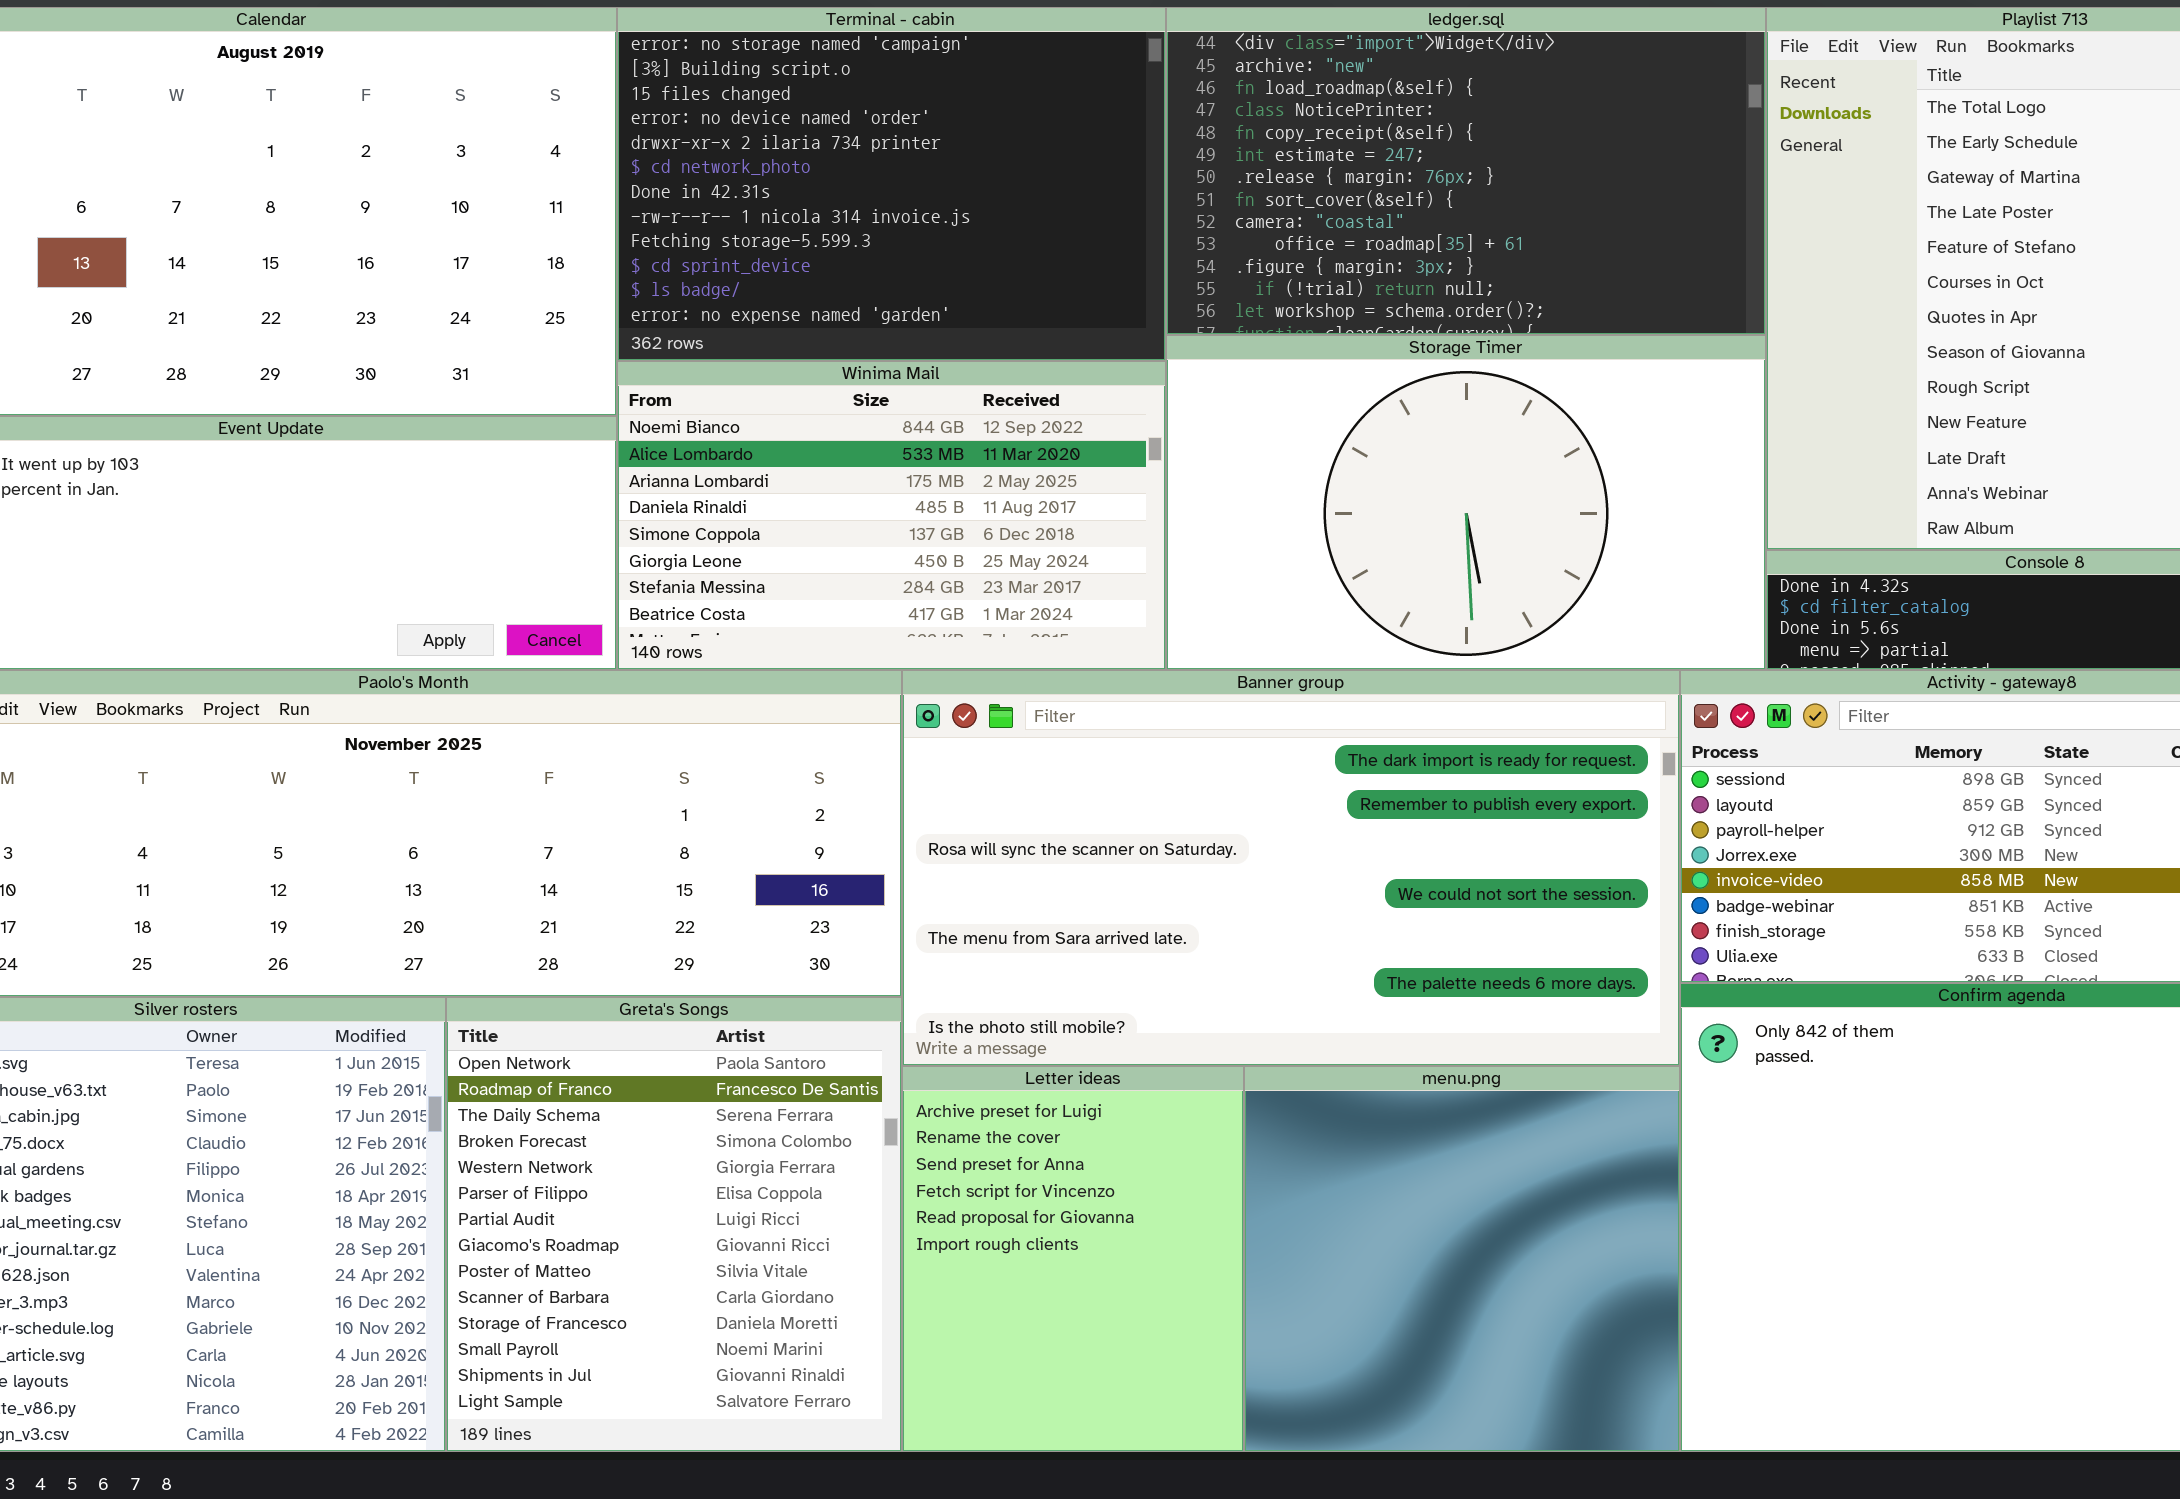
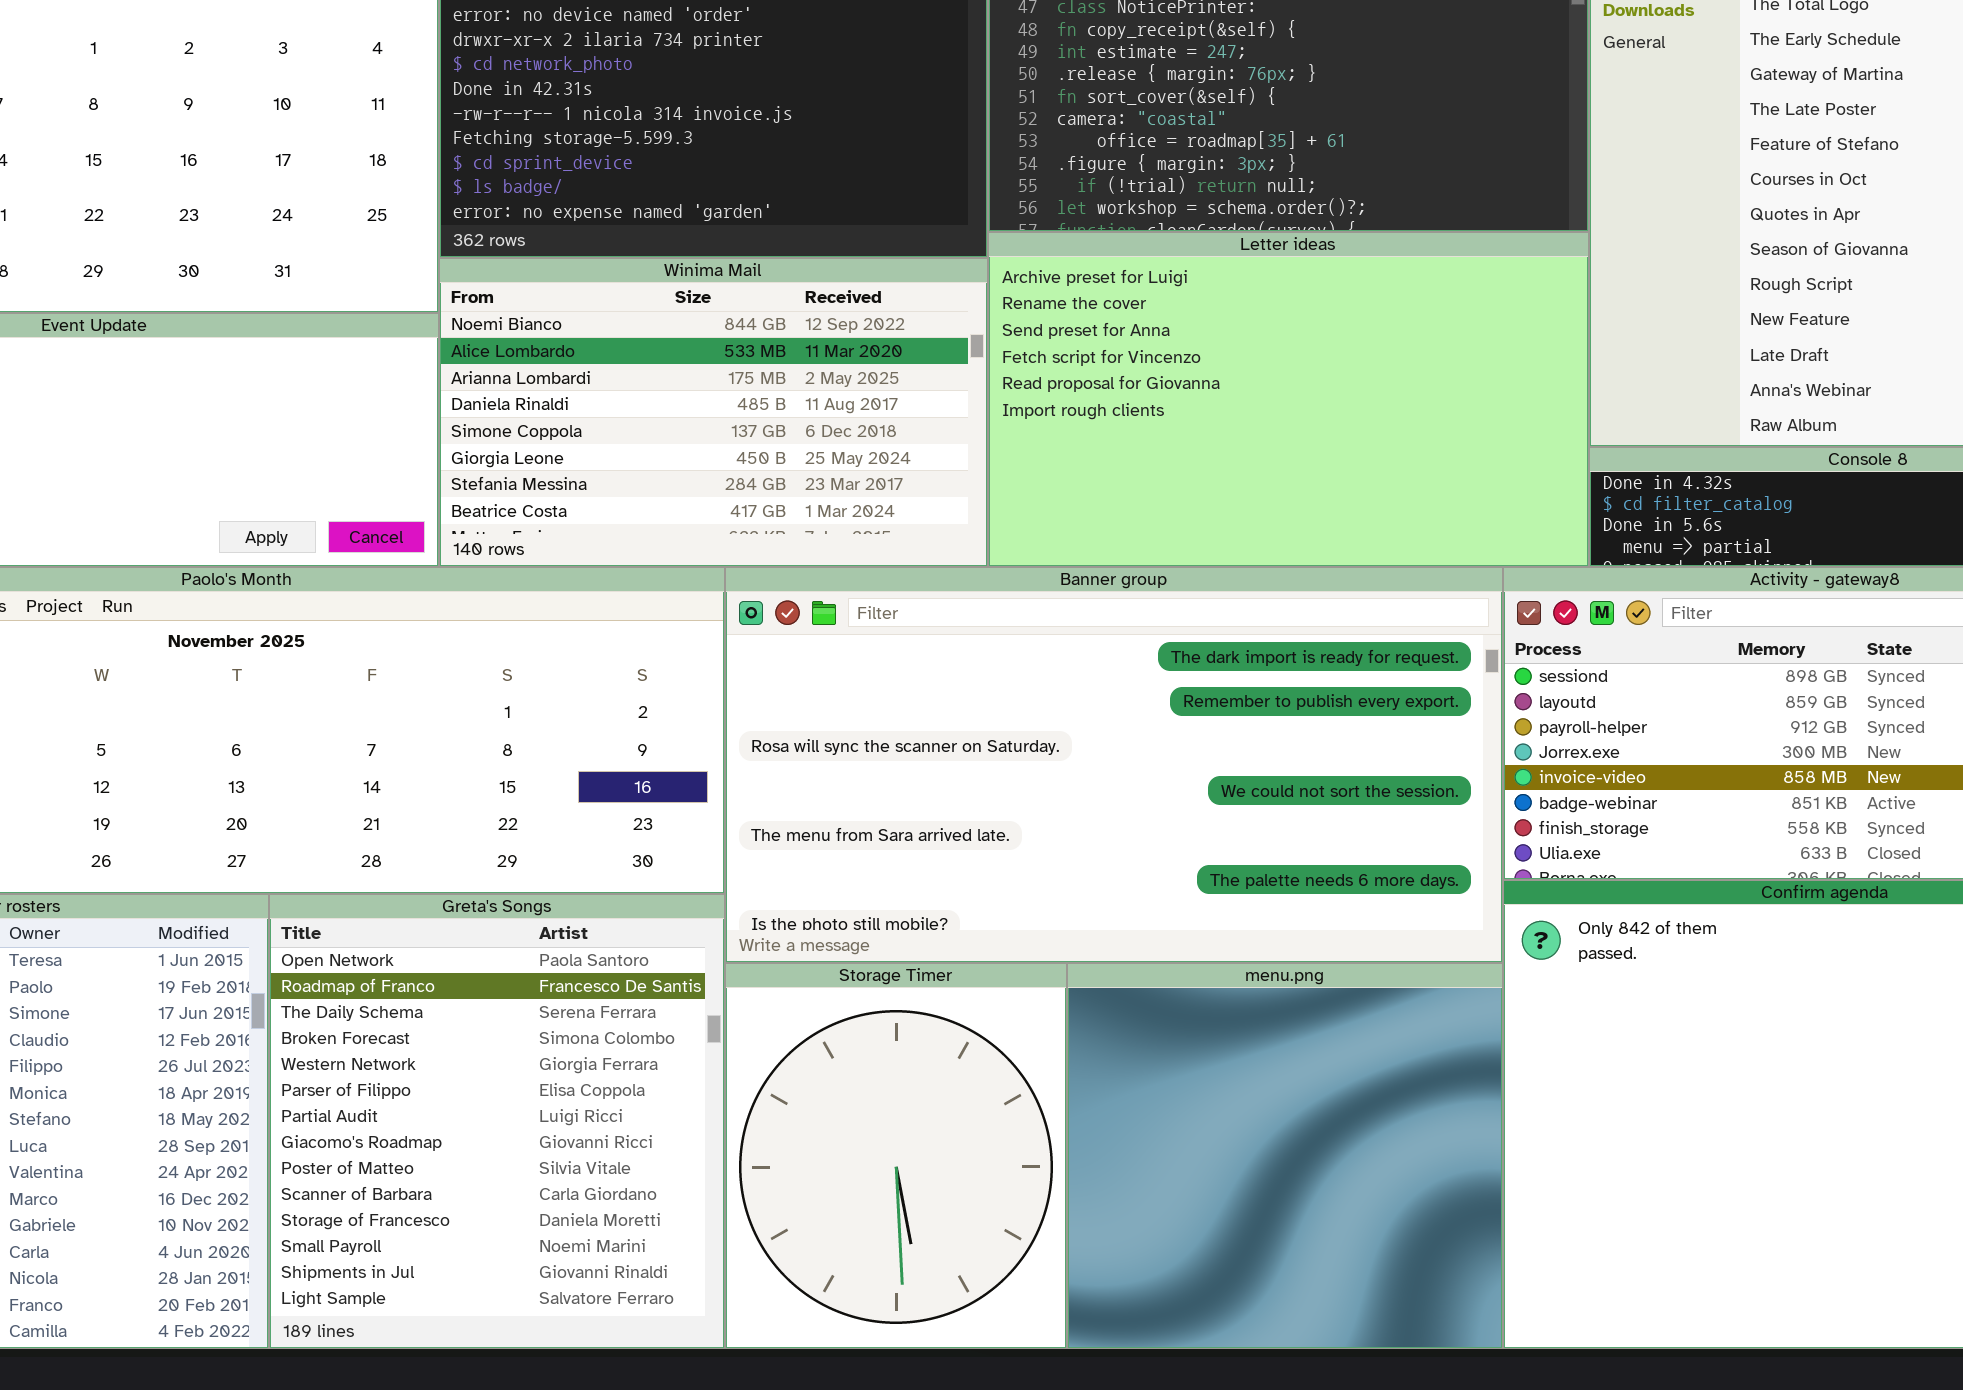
Storage Timer: [1166,335,1766,670] -> [725,963,1067,1349], moved, resized
Letter ideas: [902,1066,1244,1452] -> [988,232,1589,567], moved, resized

